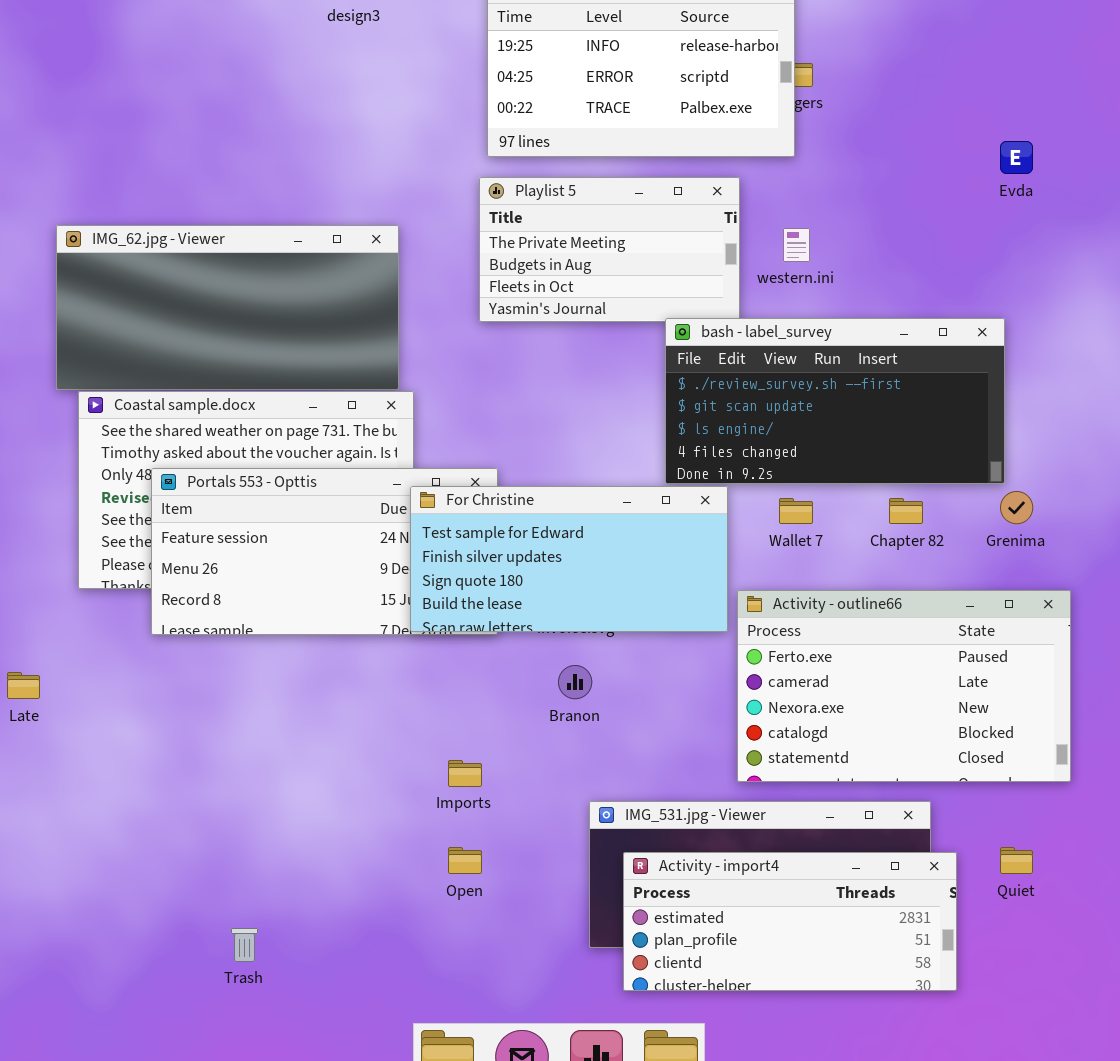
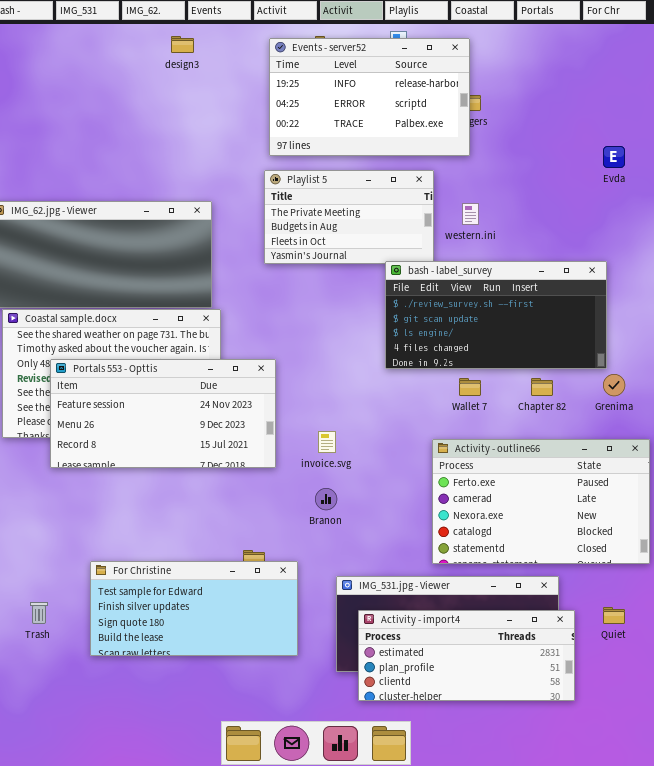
For Christine: [410,486,728,632] -> [90,561,298,656], moved
Trash: [231,928,258,962] -> [30,602,48,624], moved

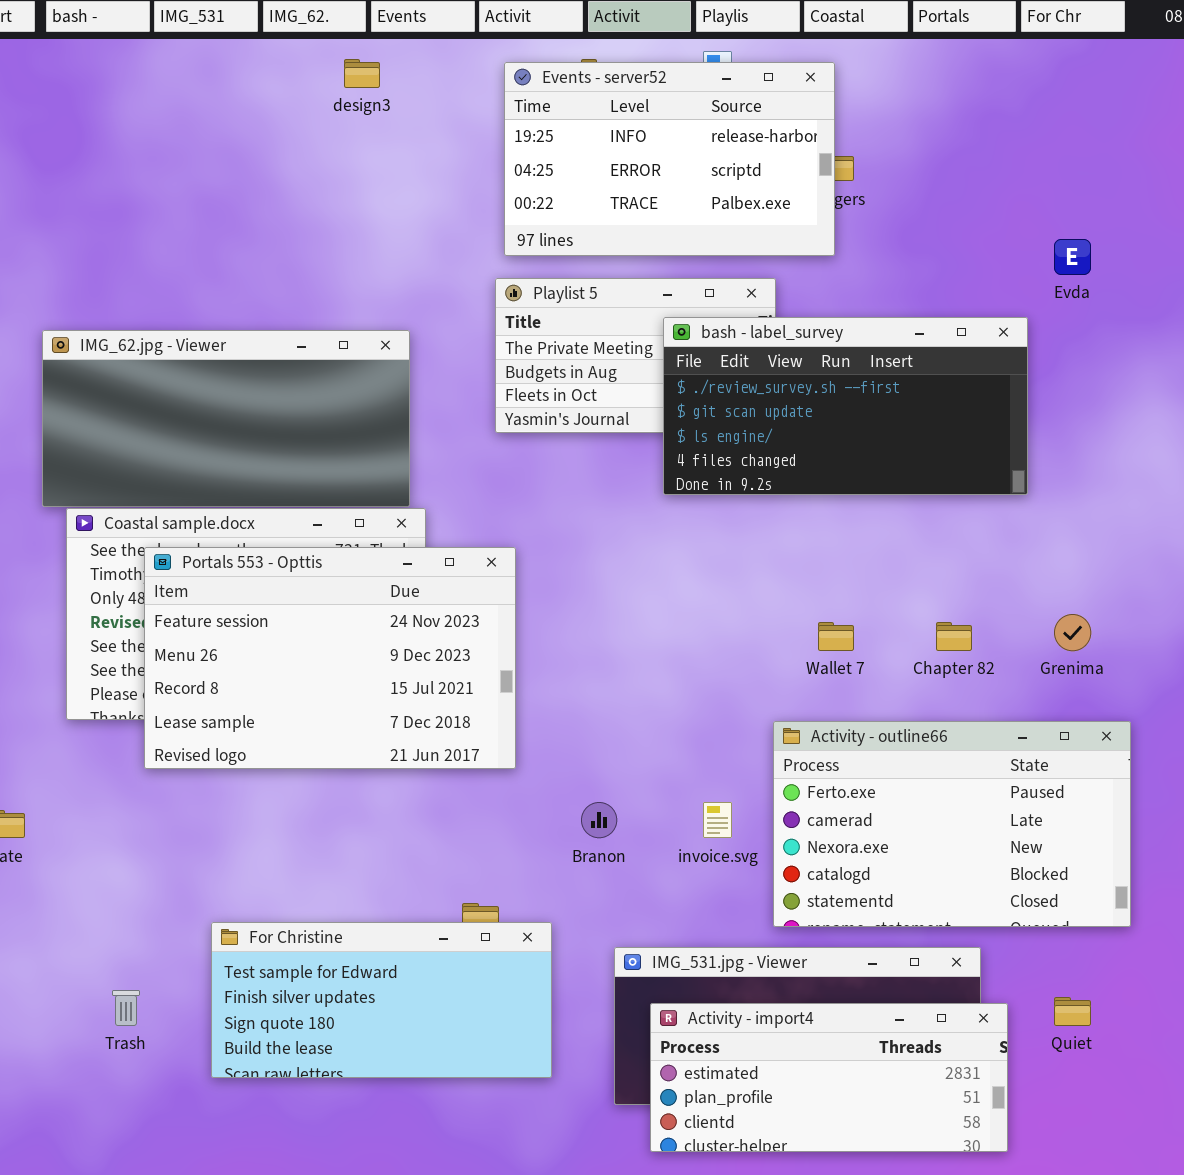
bash - label_survey: [385,261,607,369] -> [663,317,1028,495], moved
Portals 553 - Opttis: [50,359,276,468] -> [144,547,516,769], resized
invoice.svg: [318,431,336,453] -> [703,802,732,838], moved

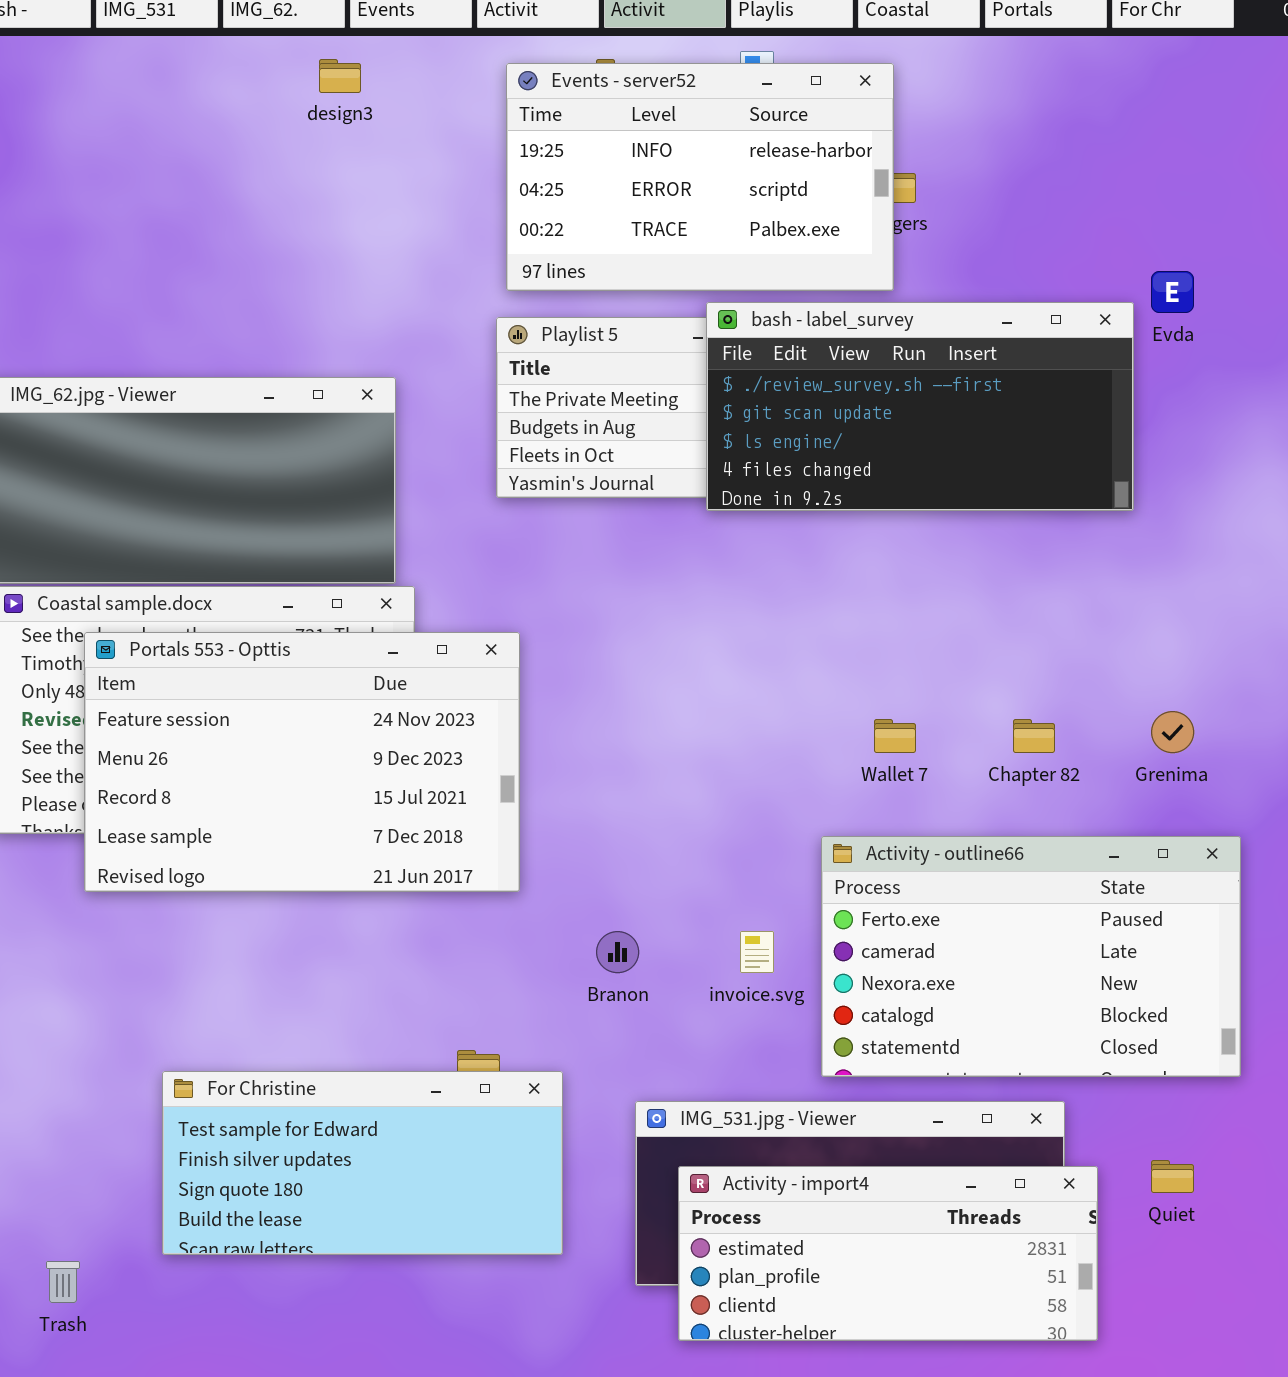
bash - label_survey: [663,317,1028,495] -> [706,302,1134,511], moved
Trash: [112,990,140,1026] -> [46,1261,80,1303], moved

